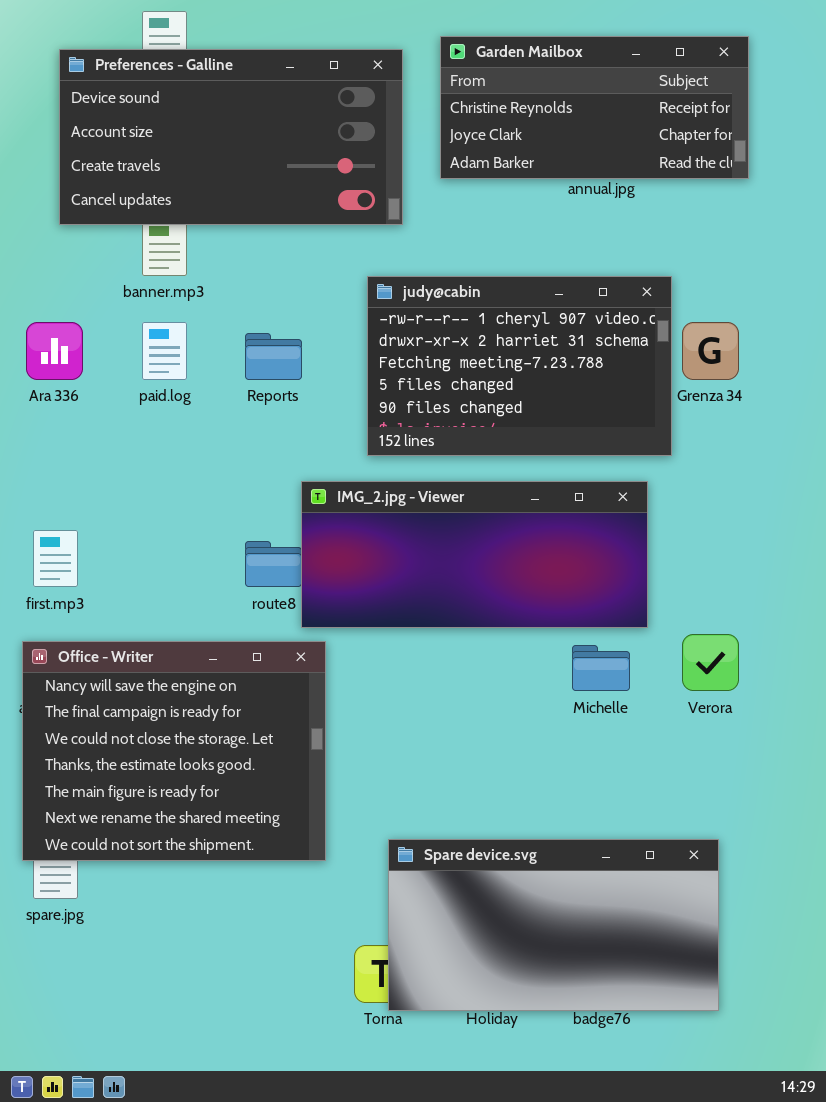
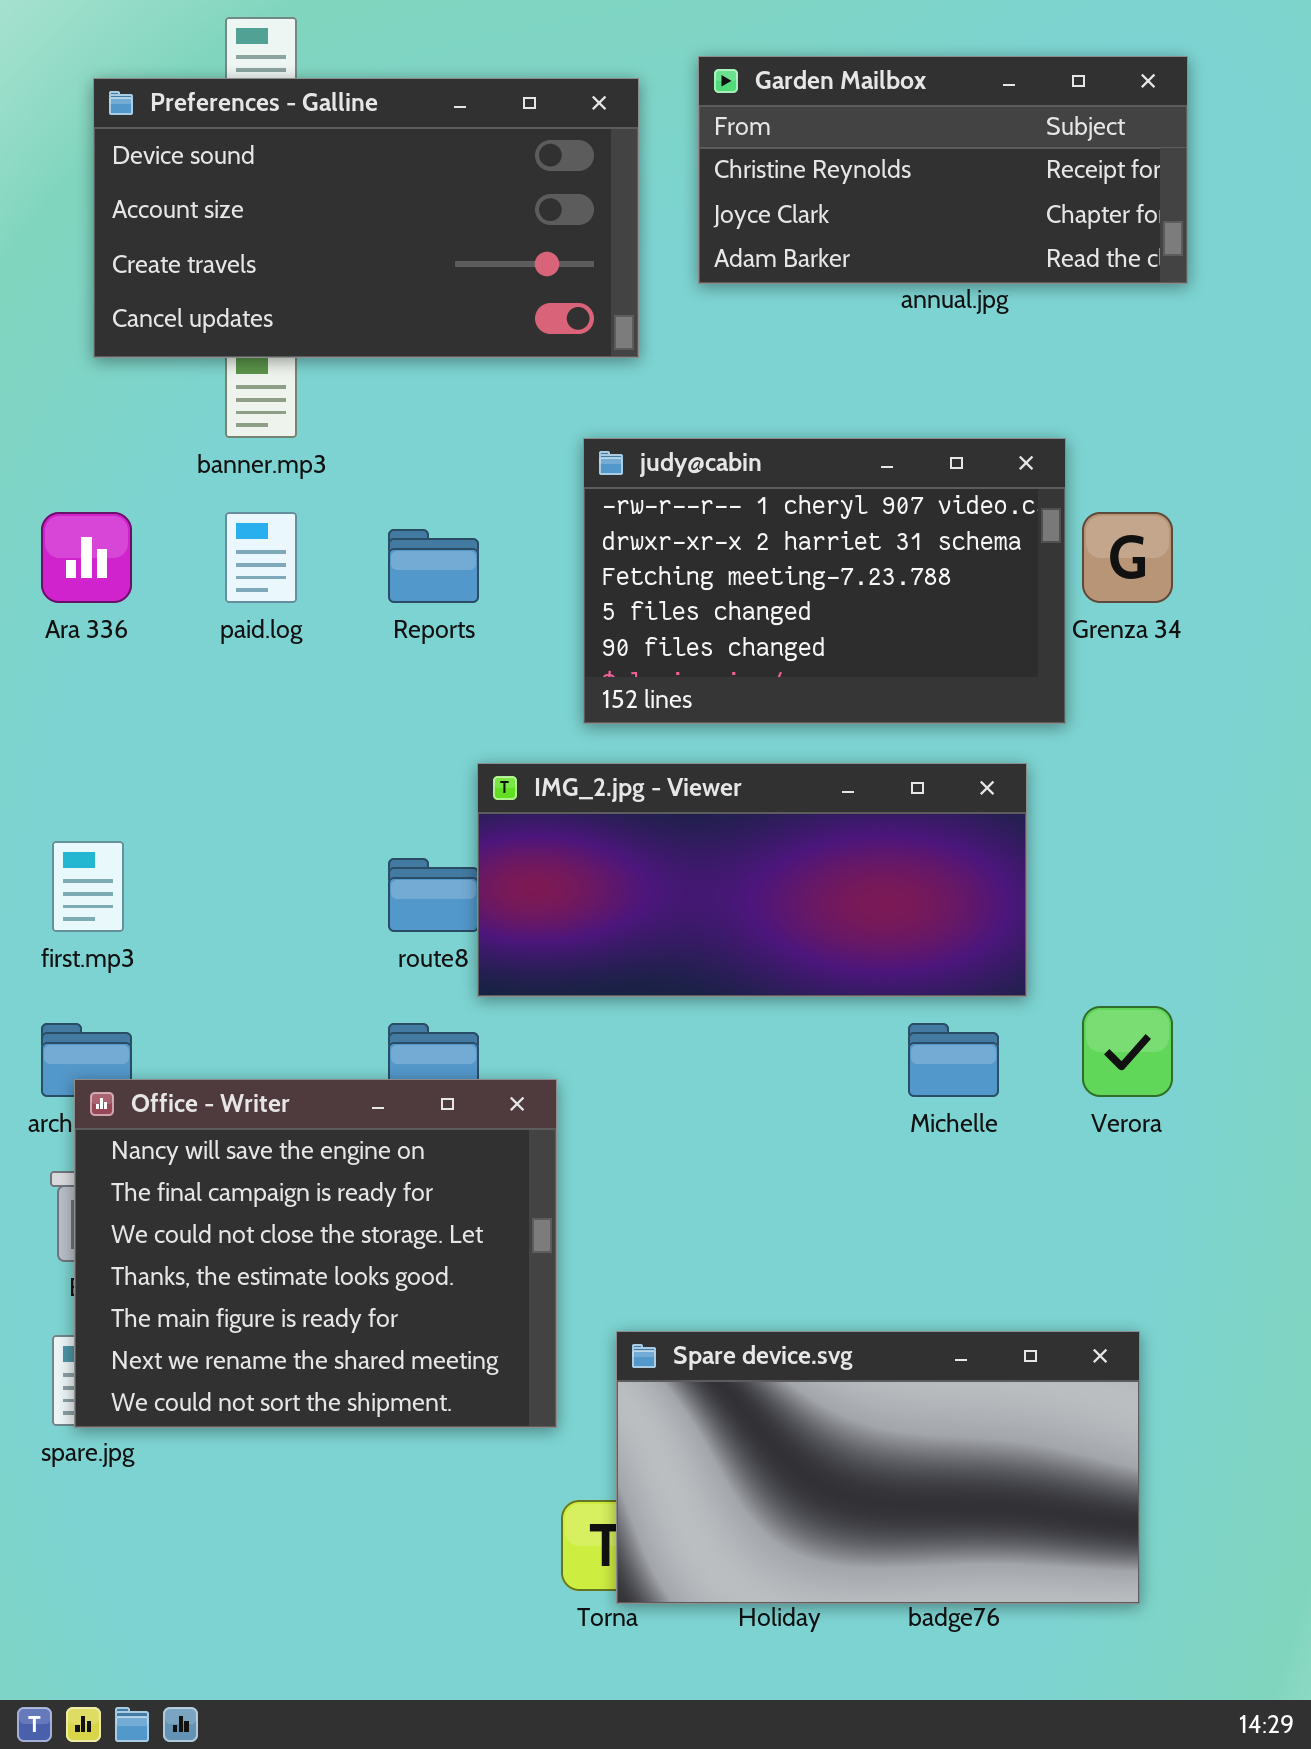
Office - Writer: [22,641,326,861] -> [74,1079,557,1428], moved

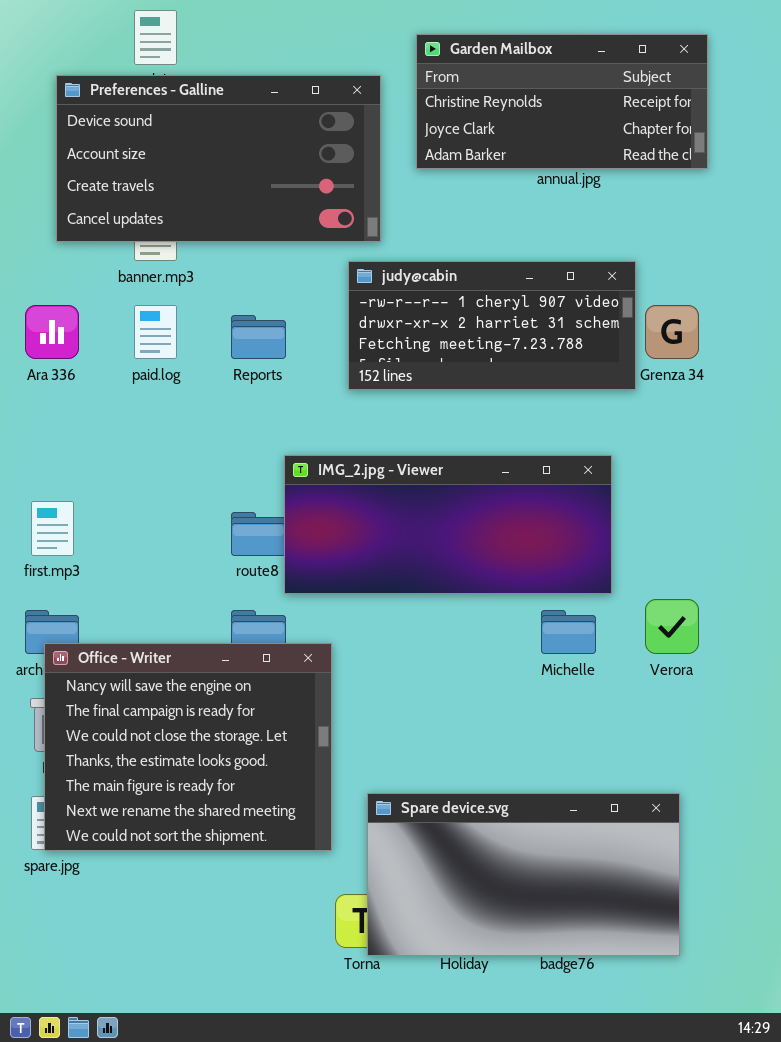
Preferences - Galline: [93,78,639,358] -> [56,75,381,242], moved
judy@cabin: [583,438,1066,724] -> [348,261,636,390], resized

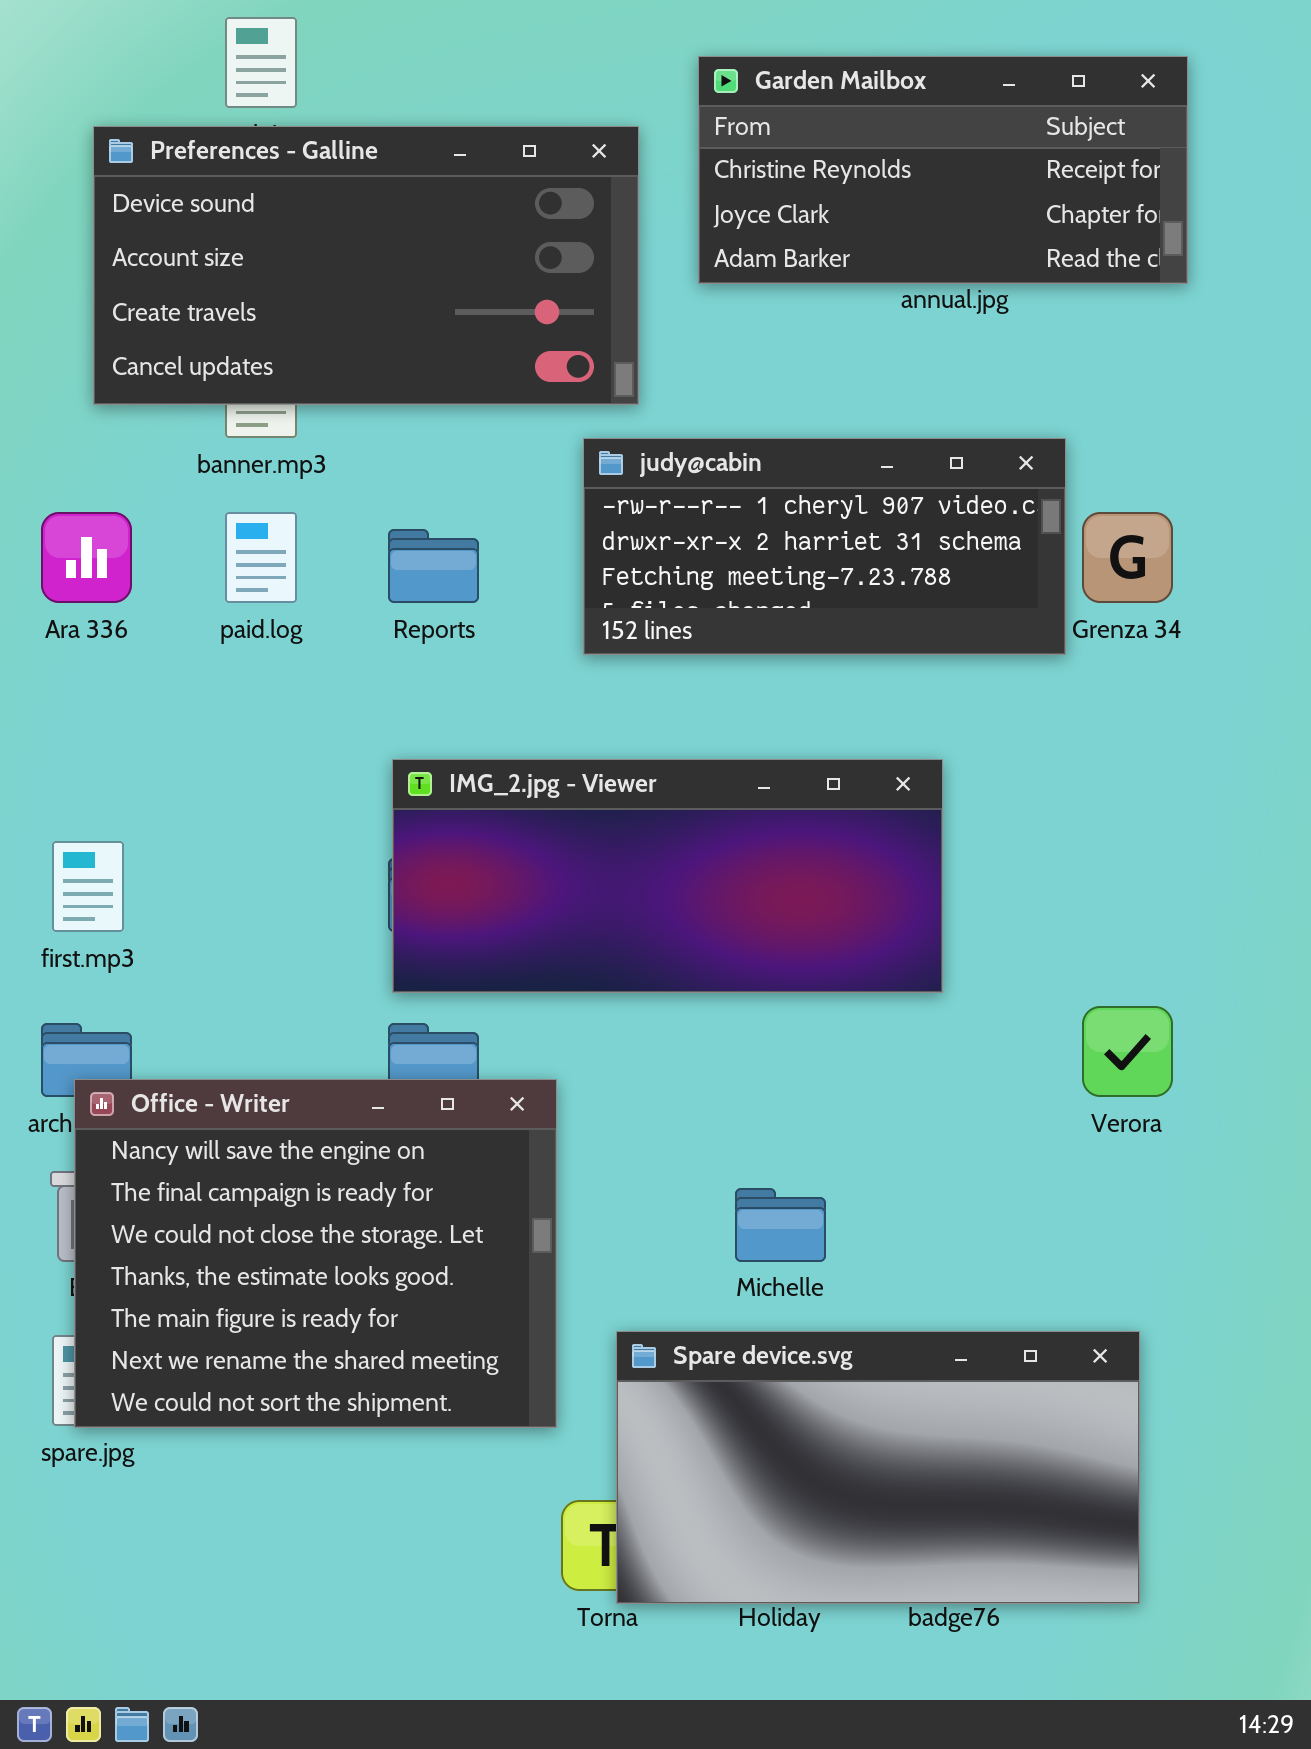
IMG_2.jpg - Viewer: [284,455,612,594] -> [392,759,943,993], moved
Michelle: [541,610,596,654] -> [735,1188,826,1262], moved

